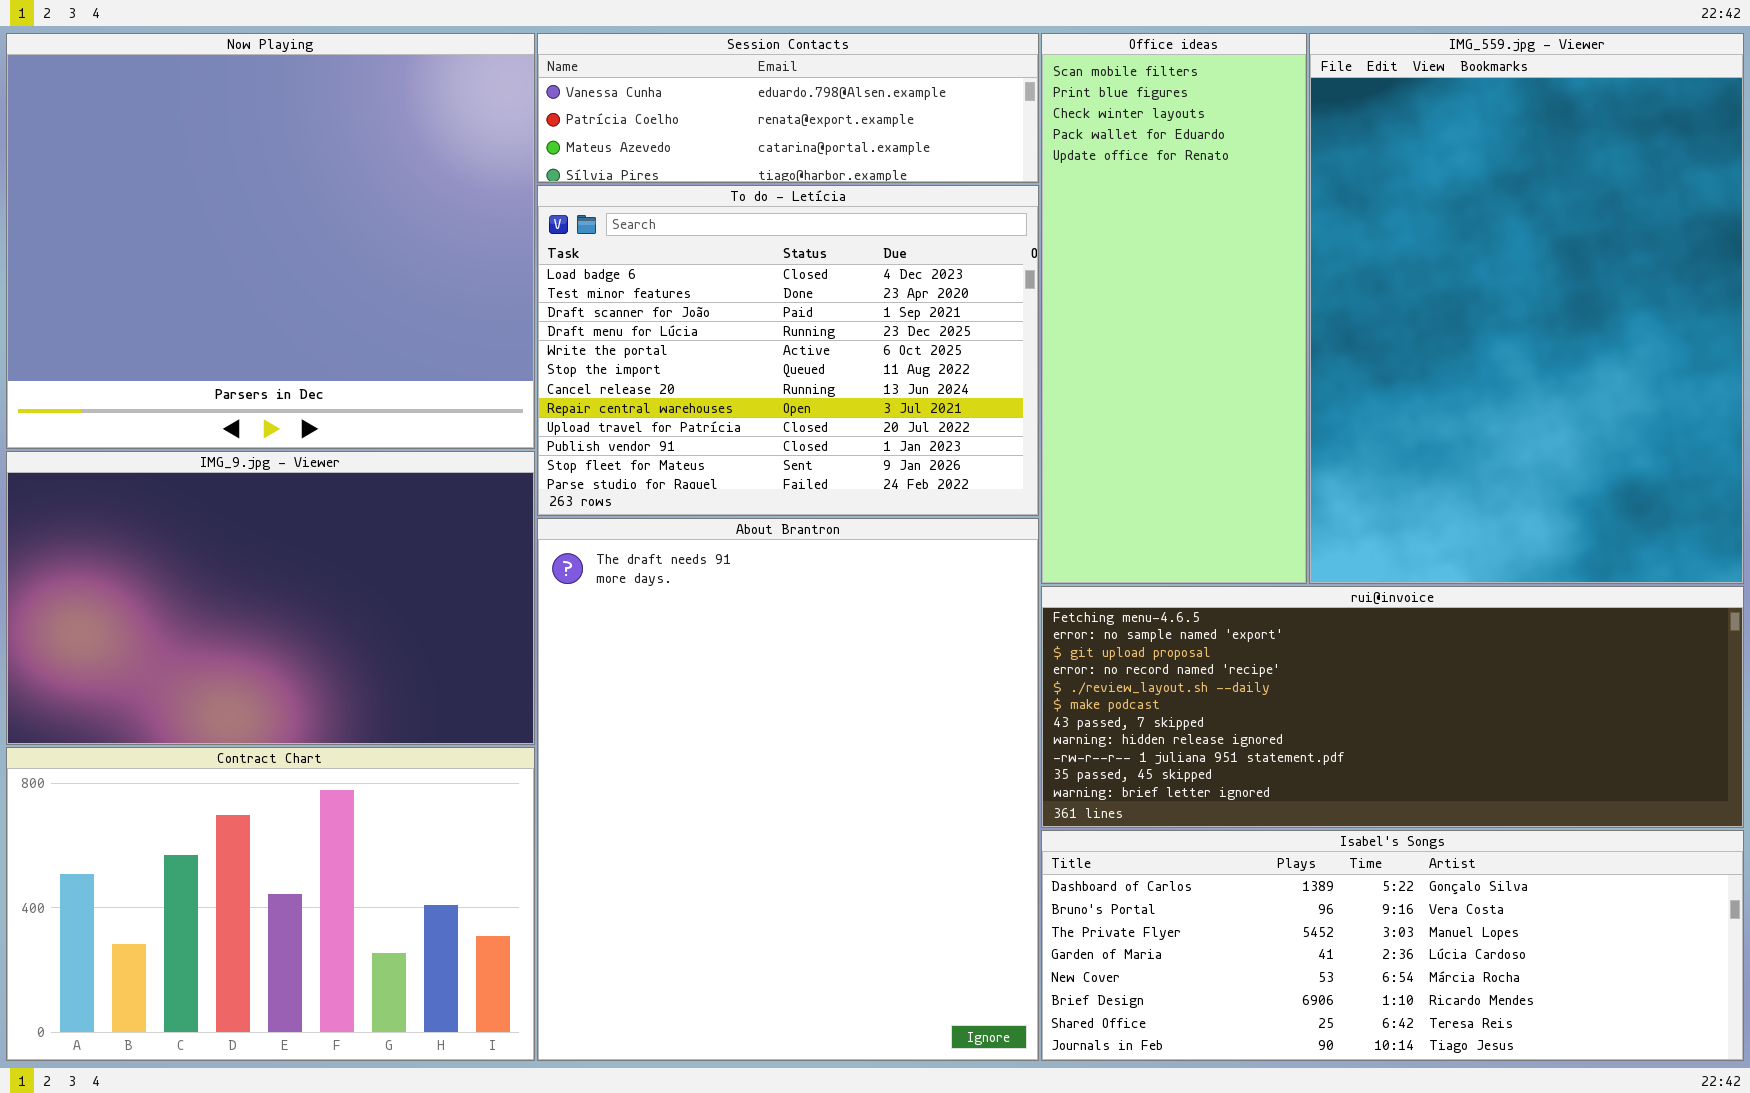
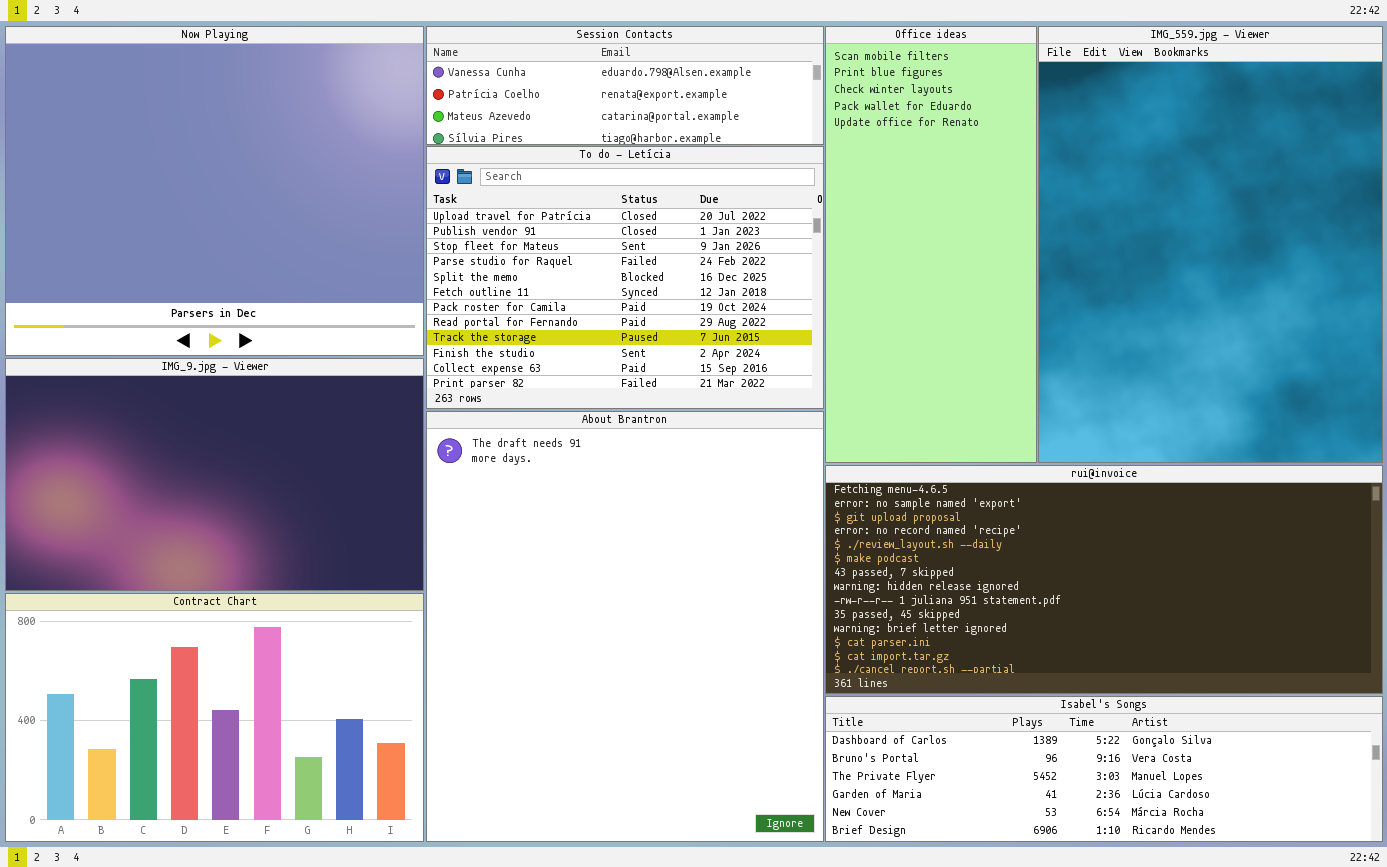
To do - Letícia: [537,185,1039,516] -> [426,146,824,409], scrolled down 8 rows
rui@invoice: [1041,586,1744,828] -> [825,465,1383,694], resized
Isabel's Songs: [1041,830,1744,1061] -> [825,696,1383,842], resized

